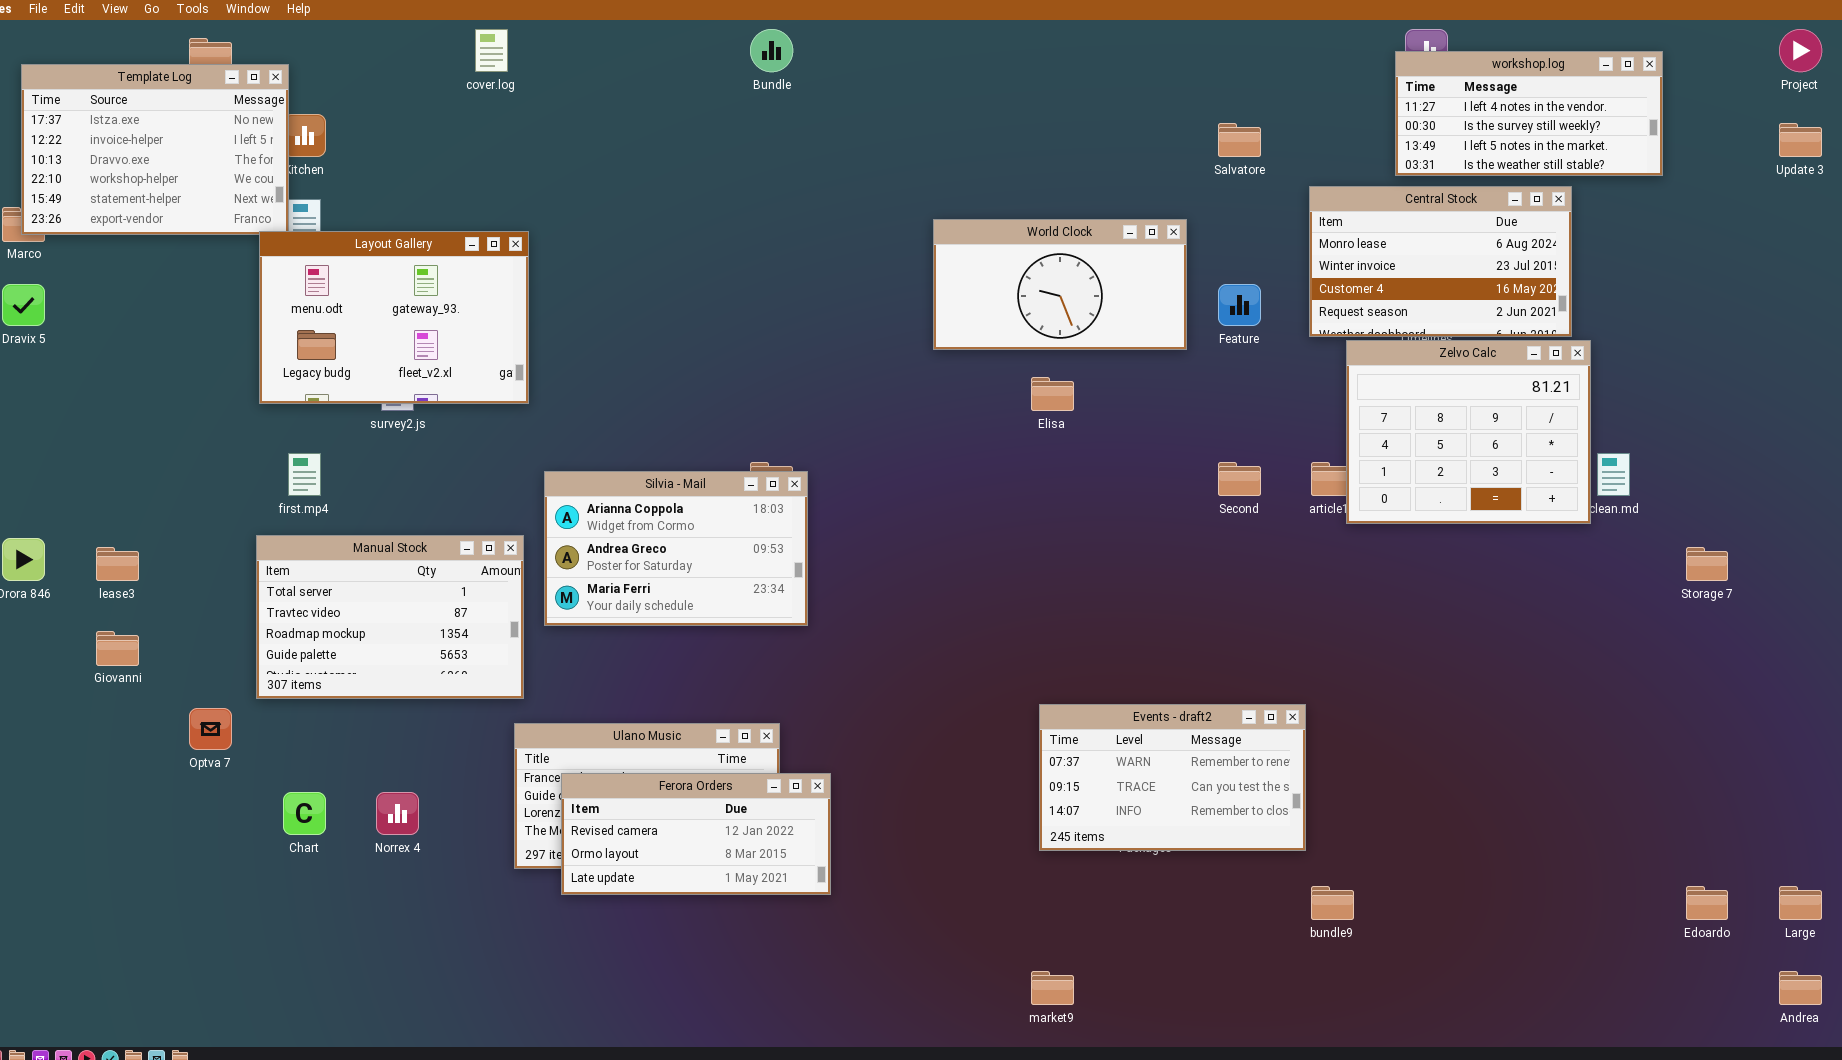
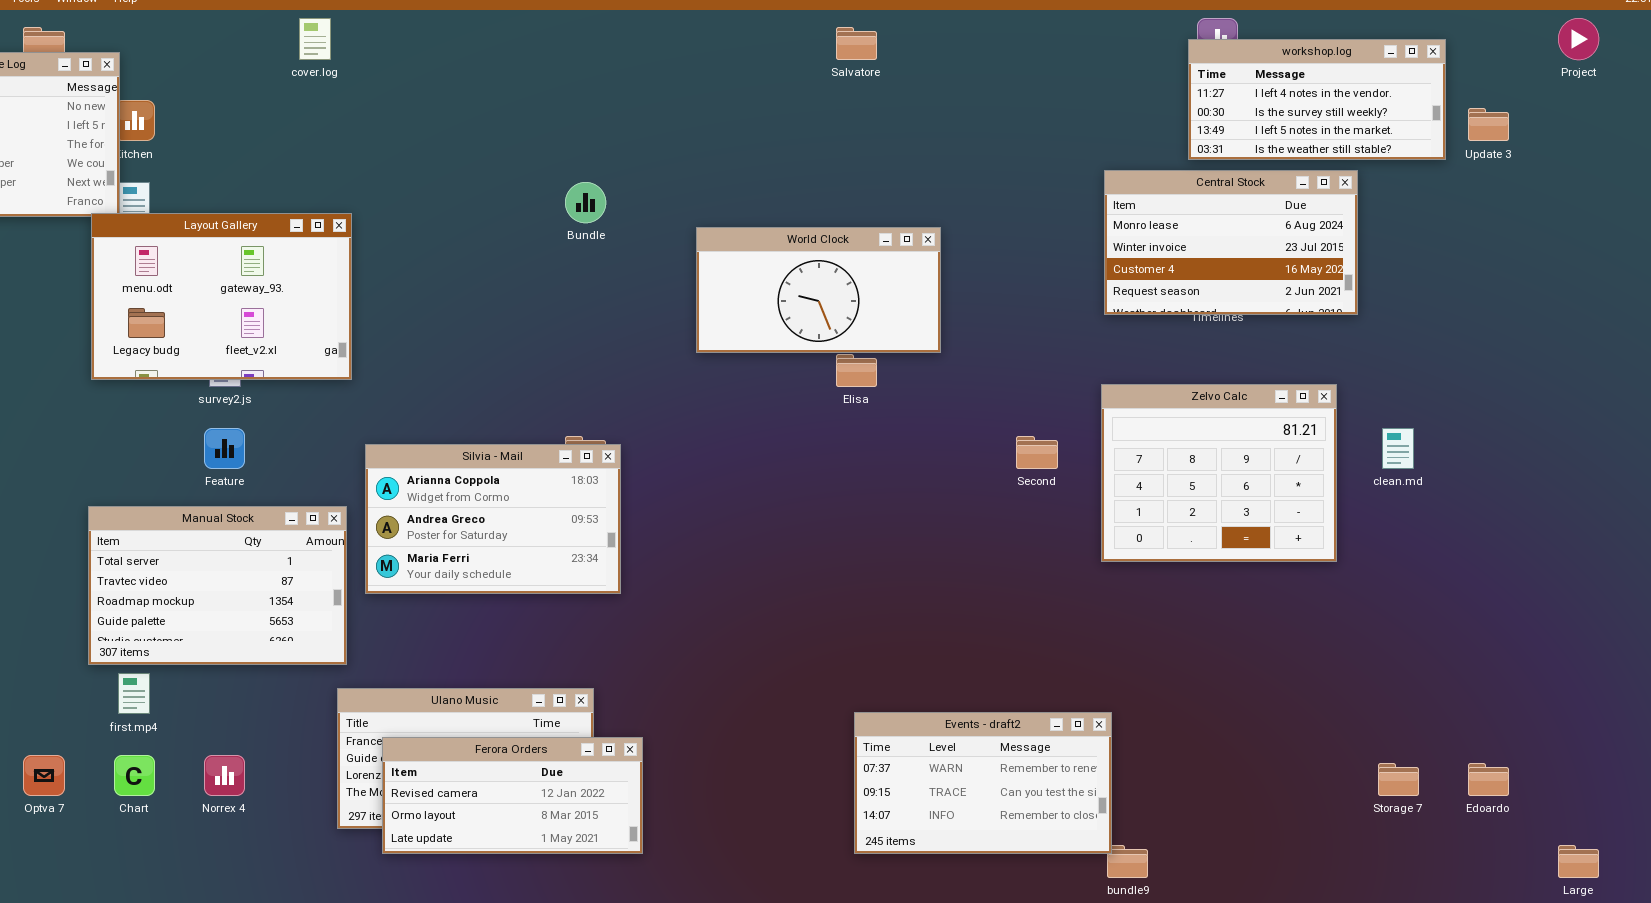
Bundle: [750,29,793,72] -> [565,182,606,223], moved
Salvatore: [1218,123,1261,157] -> [836,27,877,60], moved
Update 3: [1779,123,1822,157] -> [1468,108,1509,141], moved
World Clock: [933,219,1187,350] -> [696,227,941,353], moved
Feature: [1218,284,1261,326] -> [204,428,245,469], moved
Zelvo Calc: [1346,340,1591,524] -> [1101,384,1337,562], moved
first.mp4: [288,453,321,496] -> [118,673,150,714], moved
Storage 7: [1686,547,1728,581] -> [1378,763,1419,796], moved
Events - draft2: [1039,704,1306,851] -> [854,712,1112,854], moved
Optva 7: [189,708,232,750] -> [23,755,65,796], moved
Edoardo: [1686,886,1728,920] -> [1468,763,1509,796], moved

